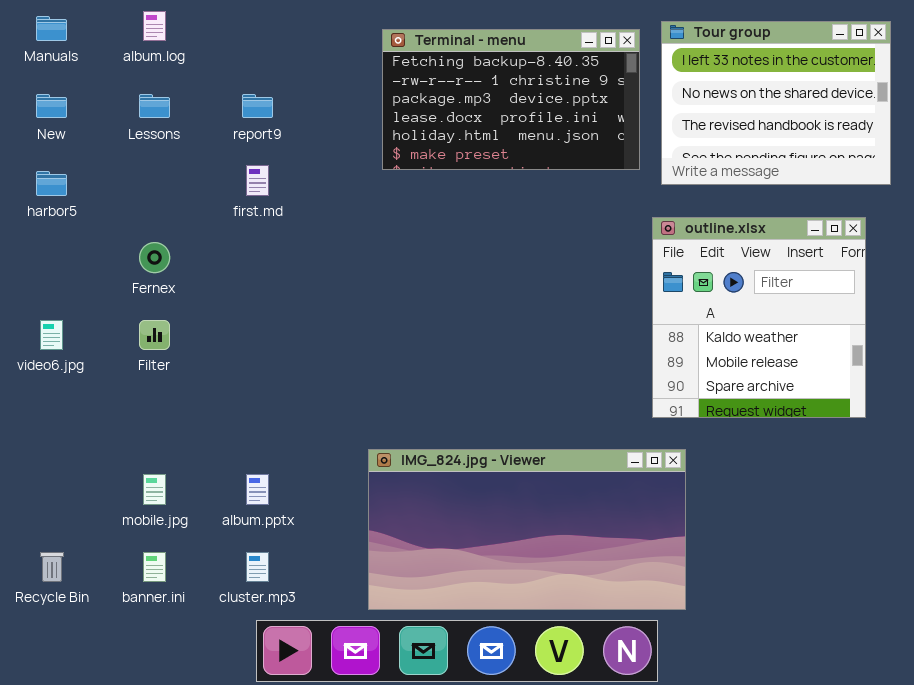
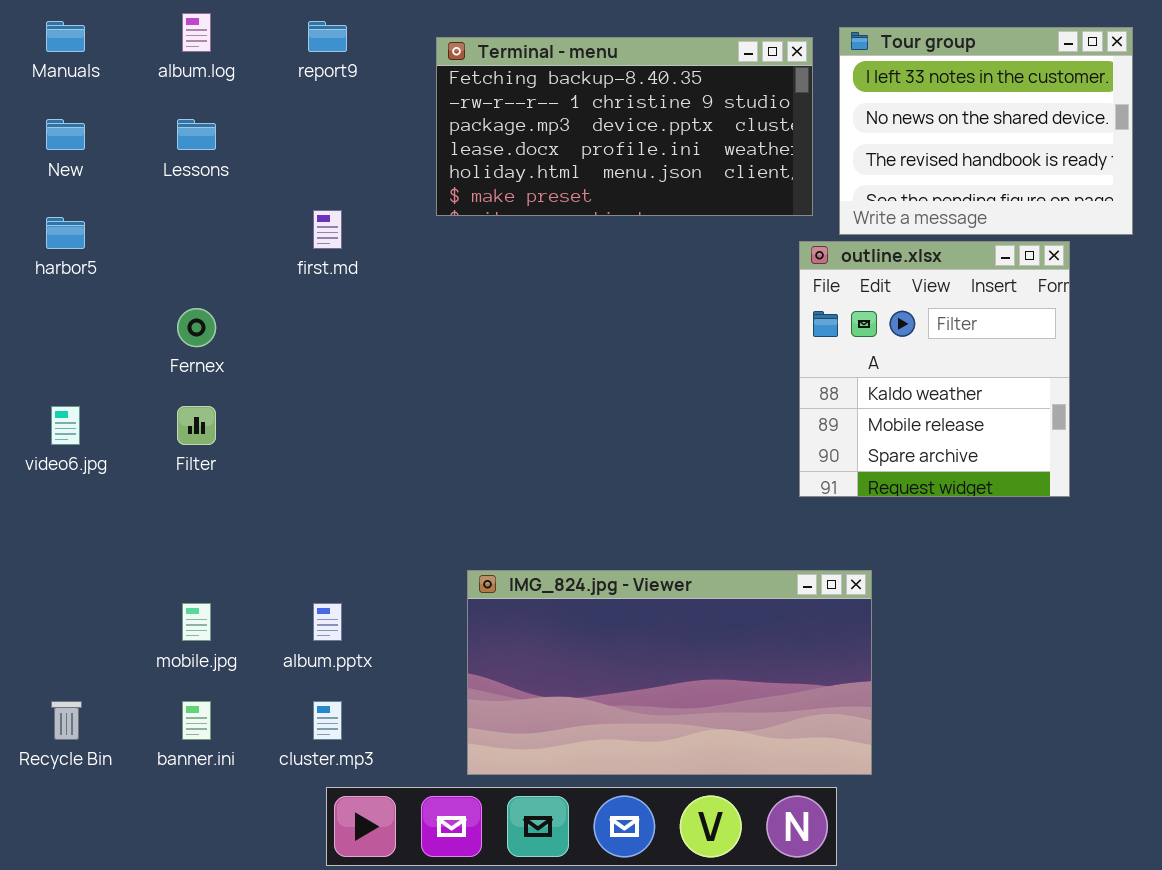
Terminal - menu: [382,29,640,170] -> [436,37,813,216], resized
report9: [242,94,273,118] -> [308,21,347,52], moved
outline.xlsx: [652,217,866,418] -> [799,241,1070,497], moved

